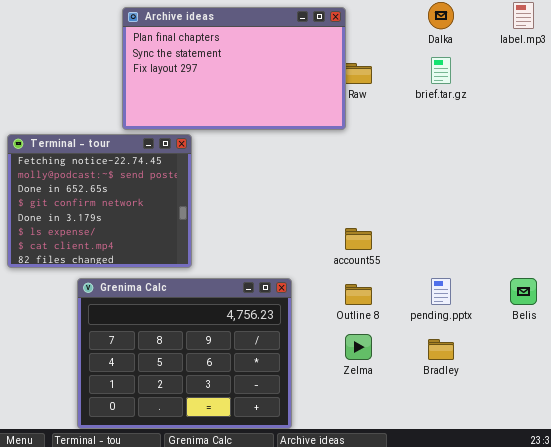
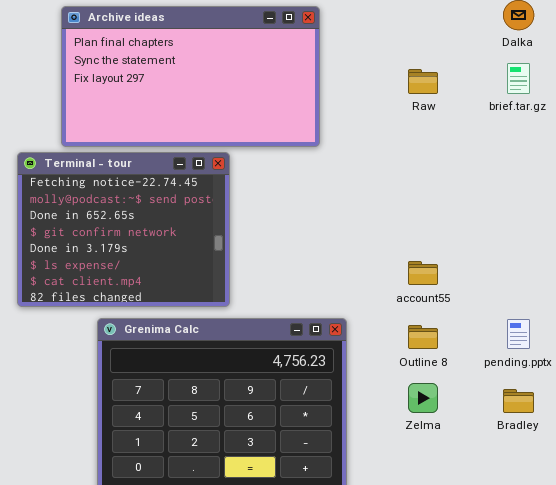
Archive ideas: [122,7,346,130] -> [61,6,320,147], moved

